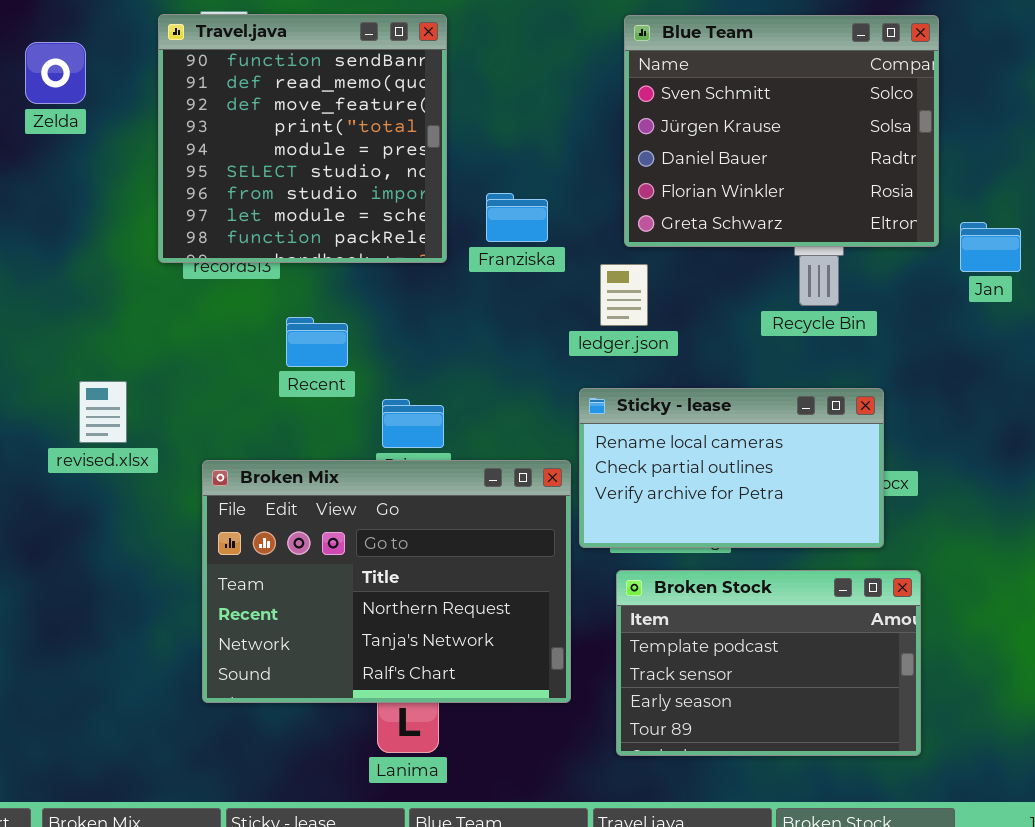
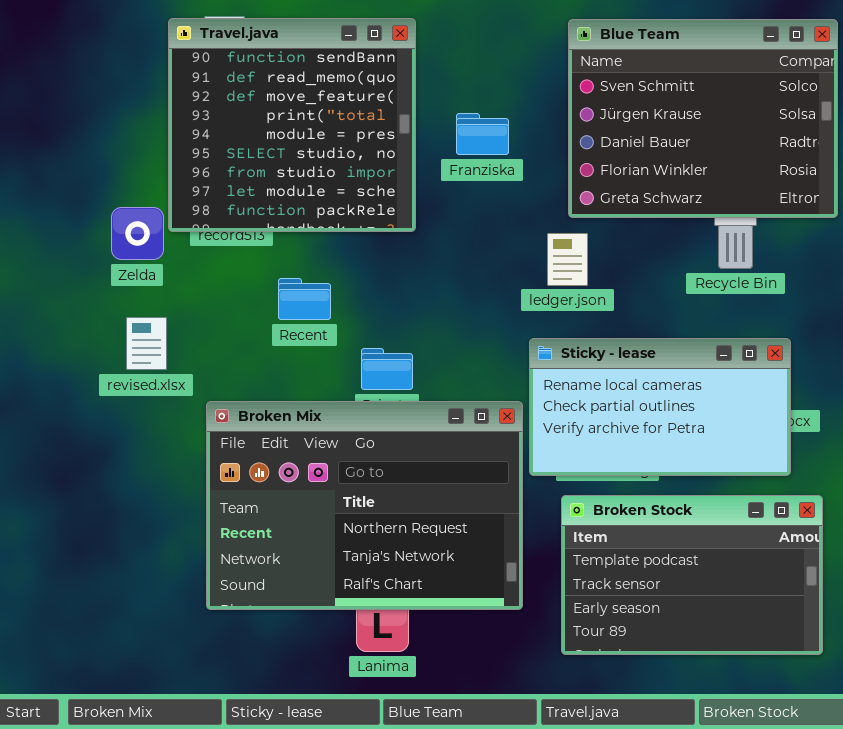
Zelda: [25,42,86,104] -> [111,207,164,260], moved
Franziska: [486,193,548,242] -> [456,113,509,155], moved
revised.xlsx: [79,381,127,443] -> [126,317,167,370], moved

